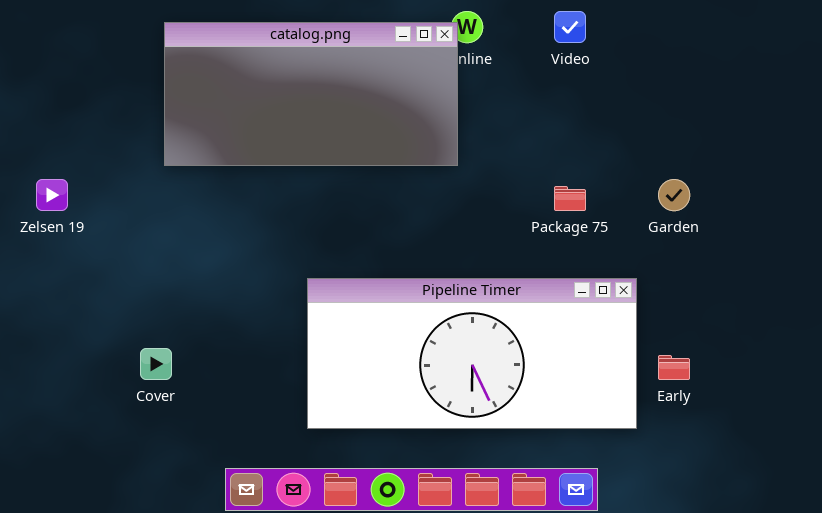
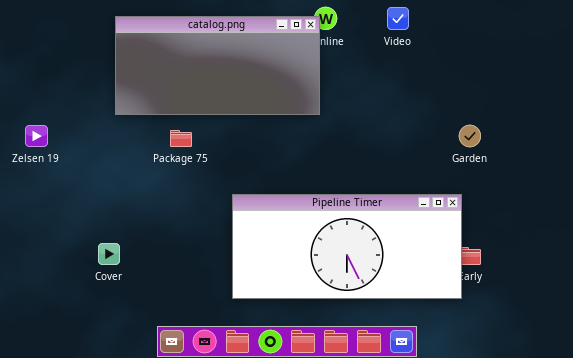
Package 75: [554,186,586,211] -> [170,130,192,147], moved
Pipeline Timer: [307,278,637,429] -> [232,194,462,299], moved

